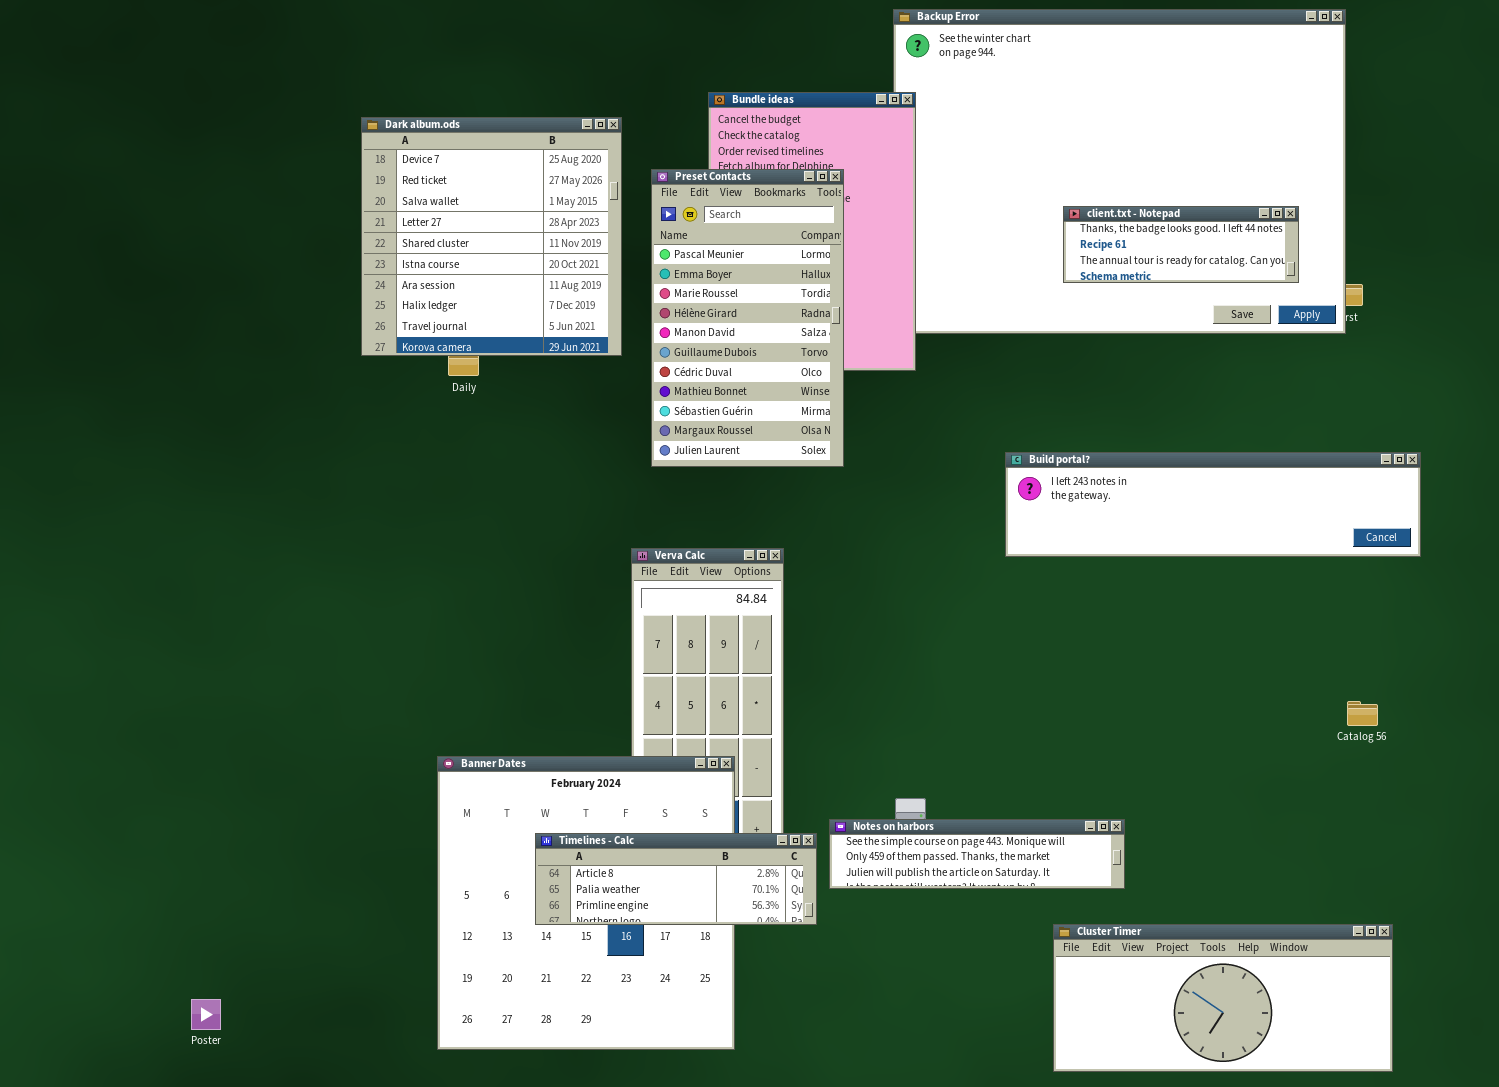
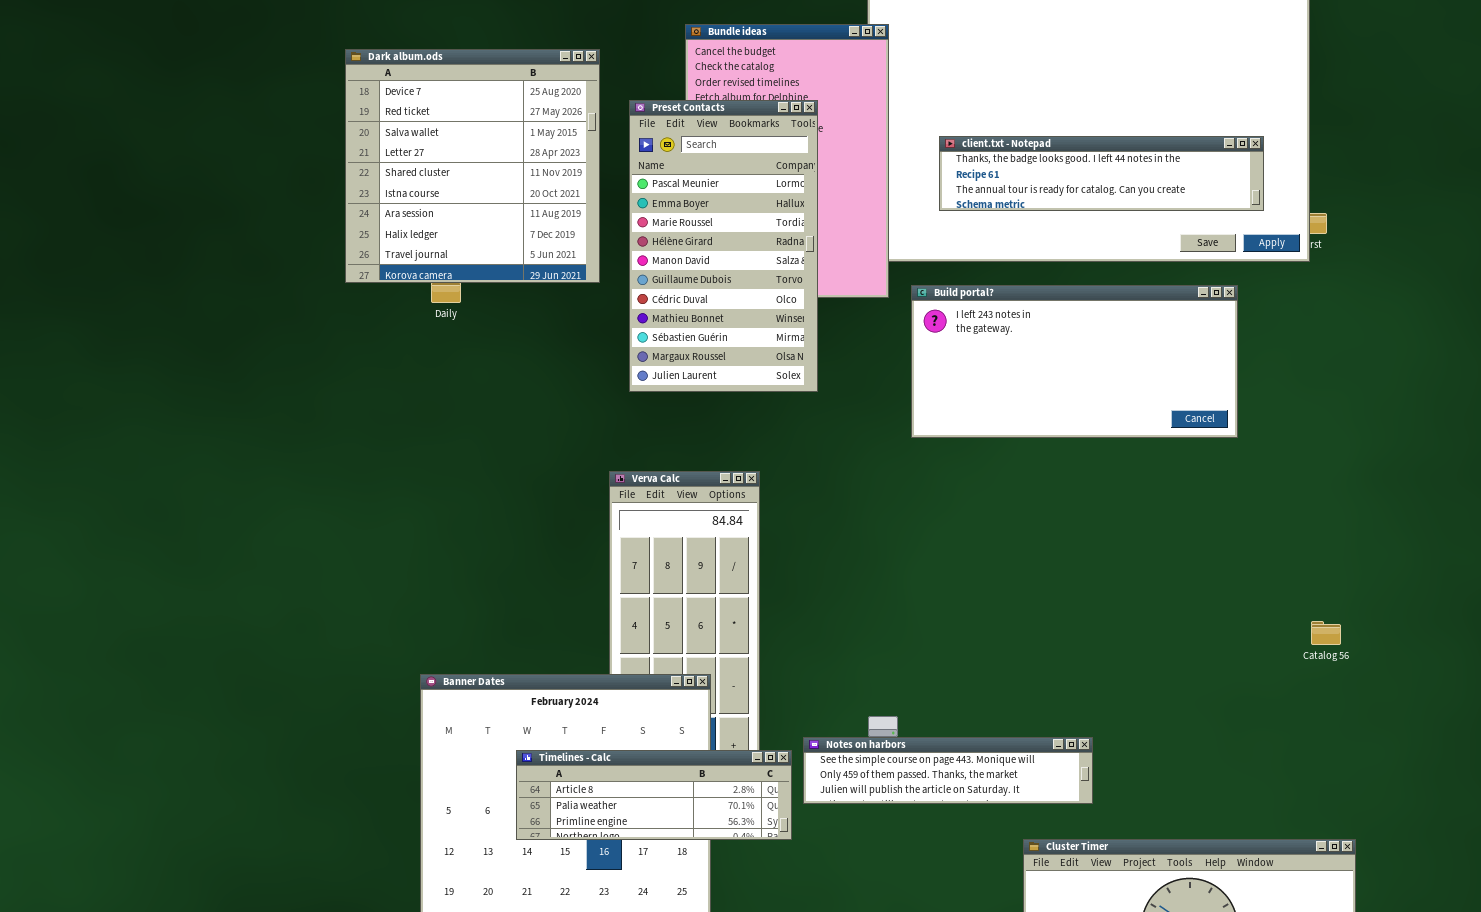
client.txt - Notepad: [1063,206,1299,283] -> [939,136,1264,211], resized
Build portal?: [1005,452,1421,557] -> [911,285,1238,438], moved, resized

